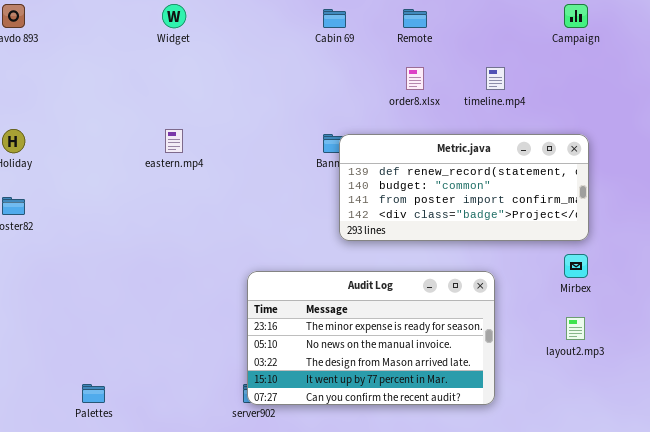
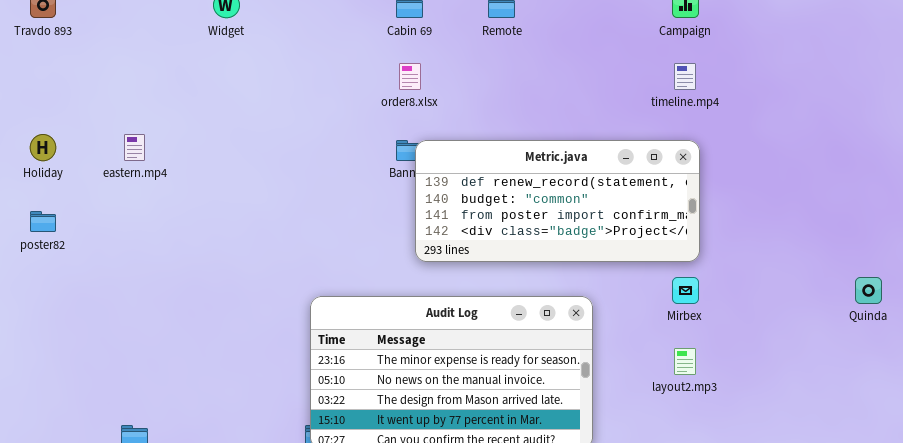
order8.xlsx: [406,67,424,90] -> [399,63,421,90], moved
timeline.mp4: [486,67,505,90] -> [674,63,696,90], moved
eastern.mp4: [165,129,183,153] -> [124,134,145,161], moved

